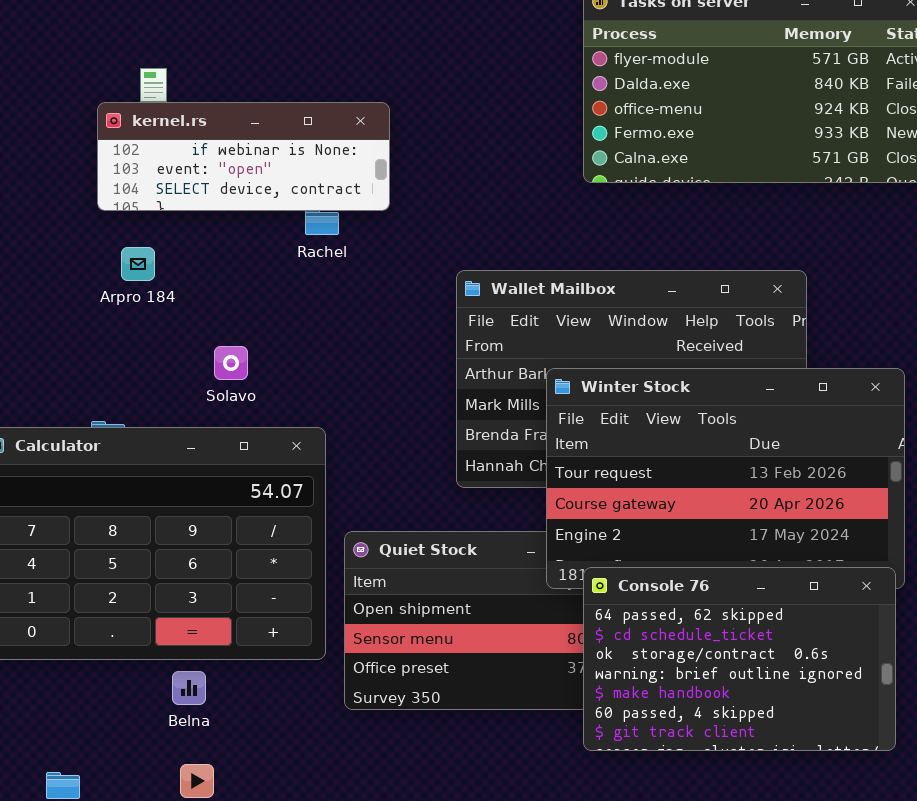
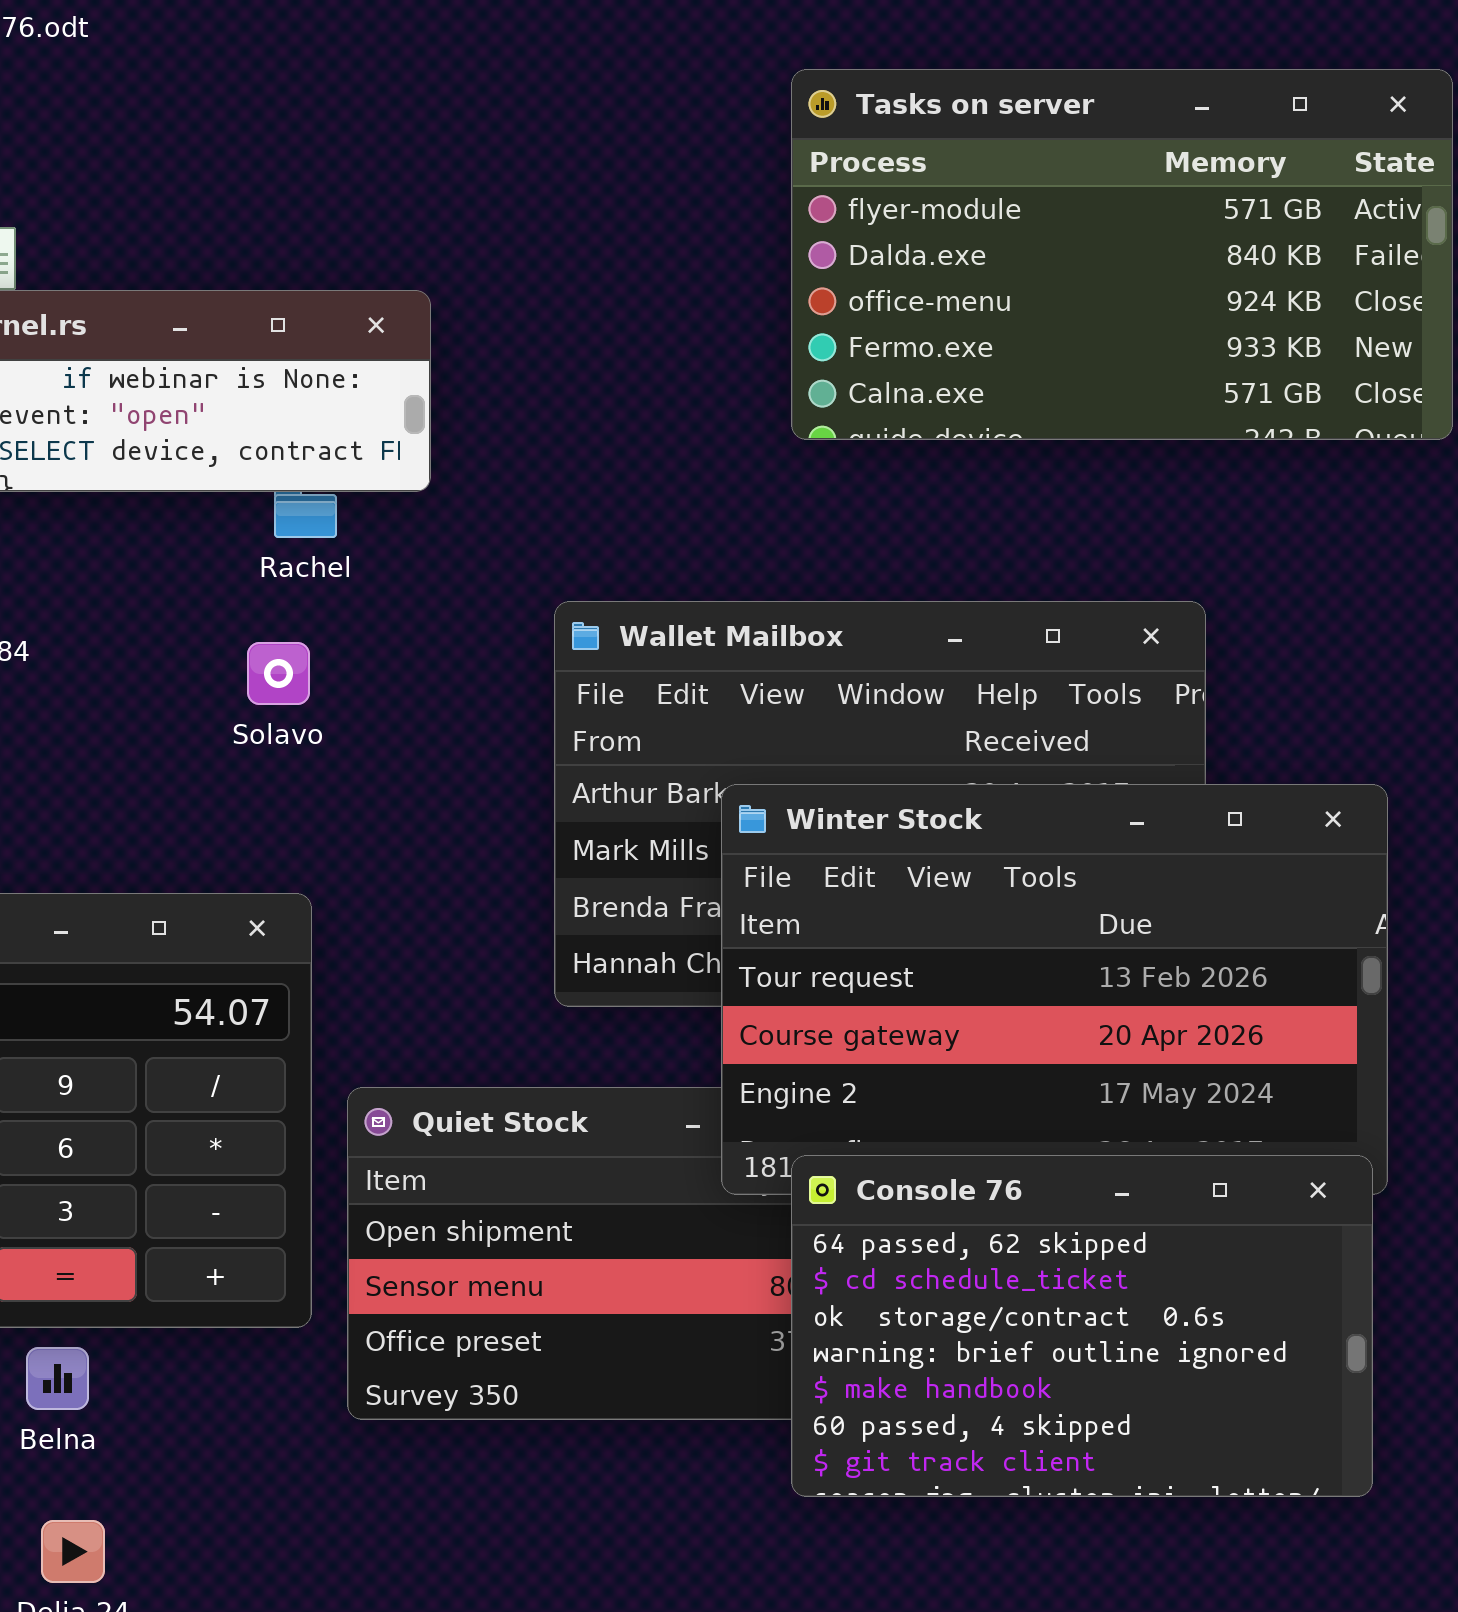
Solavo: [214,346,248,380] -> [247,642,310,705], moved

